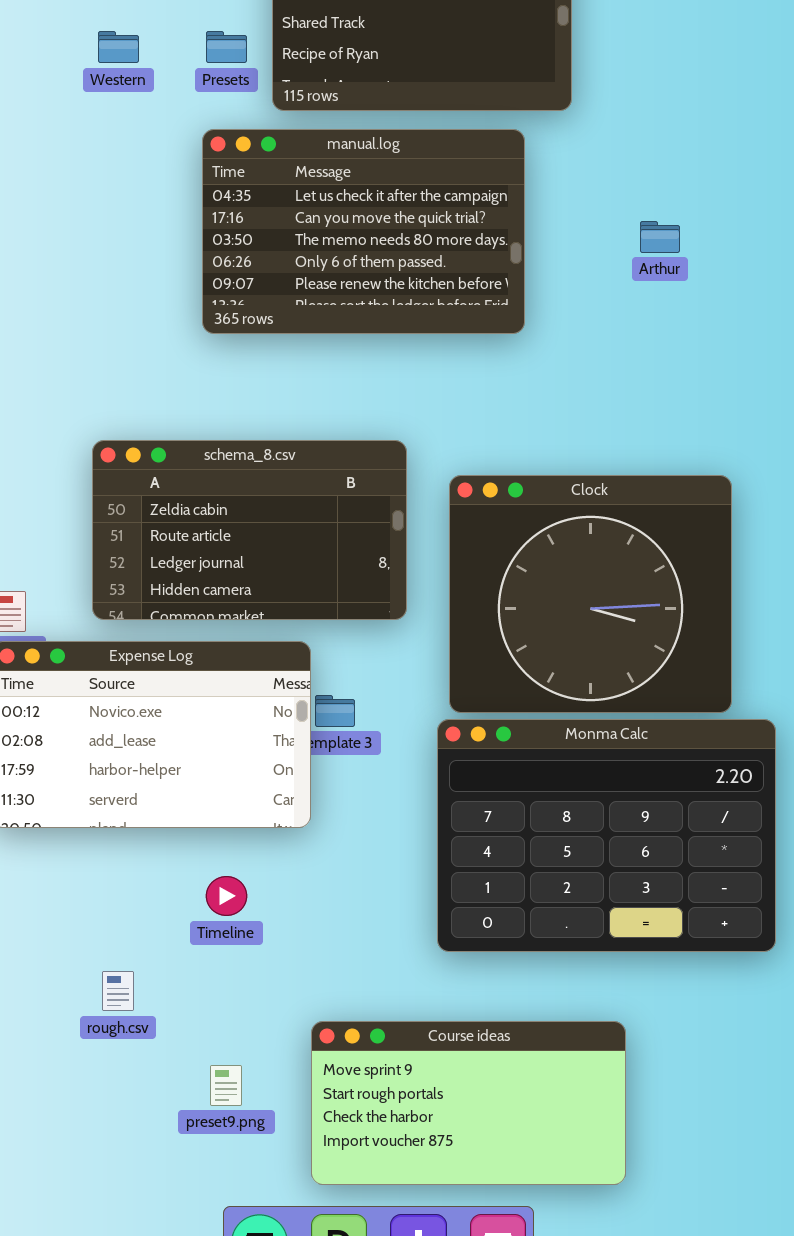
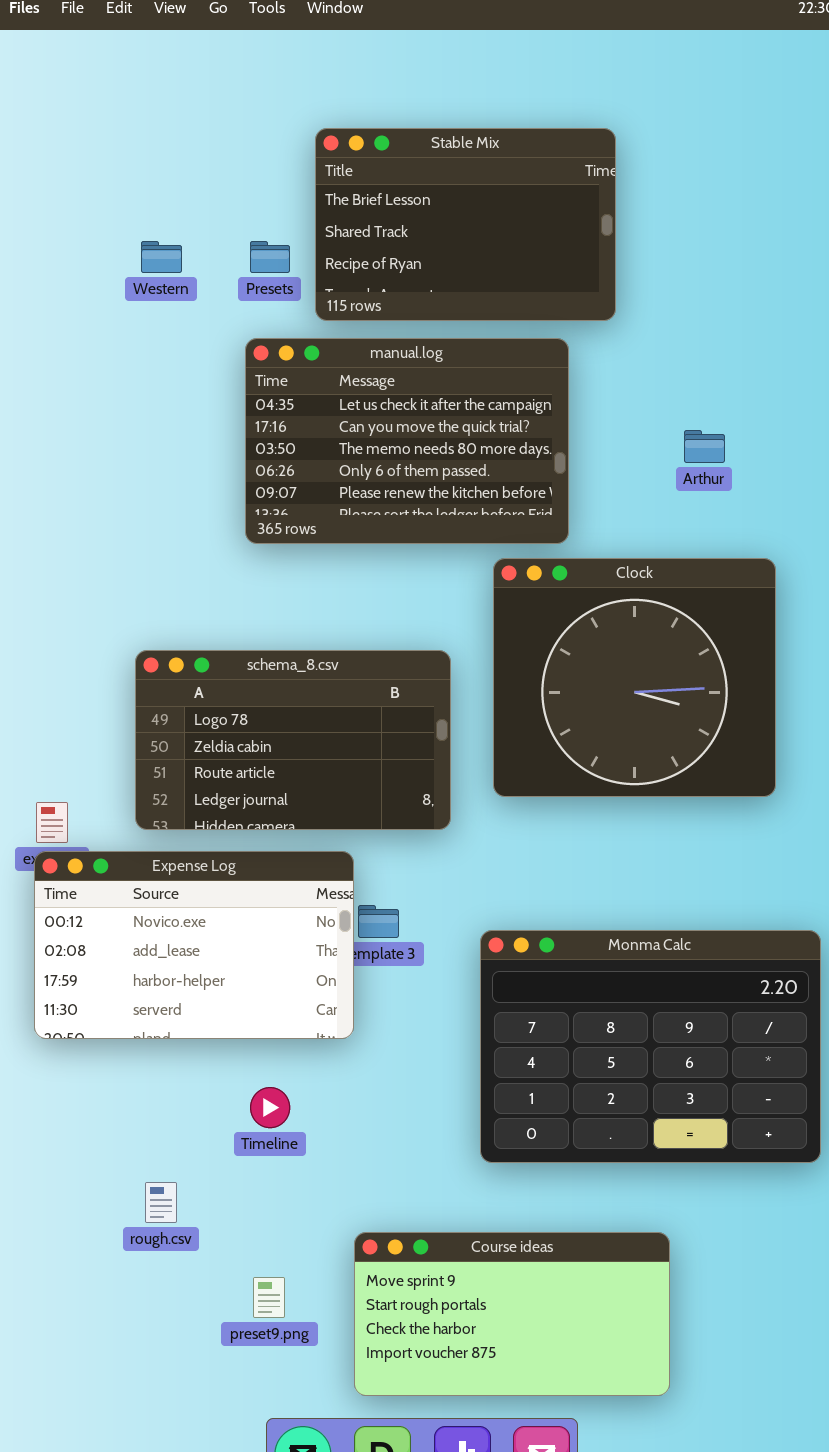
schema_8.csv: [92,440,407,620] -> [135,650,451,830], scrolled up 1 row
Clock: [449,475,732,713] -> [493,558,776,797], moved

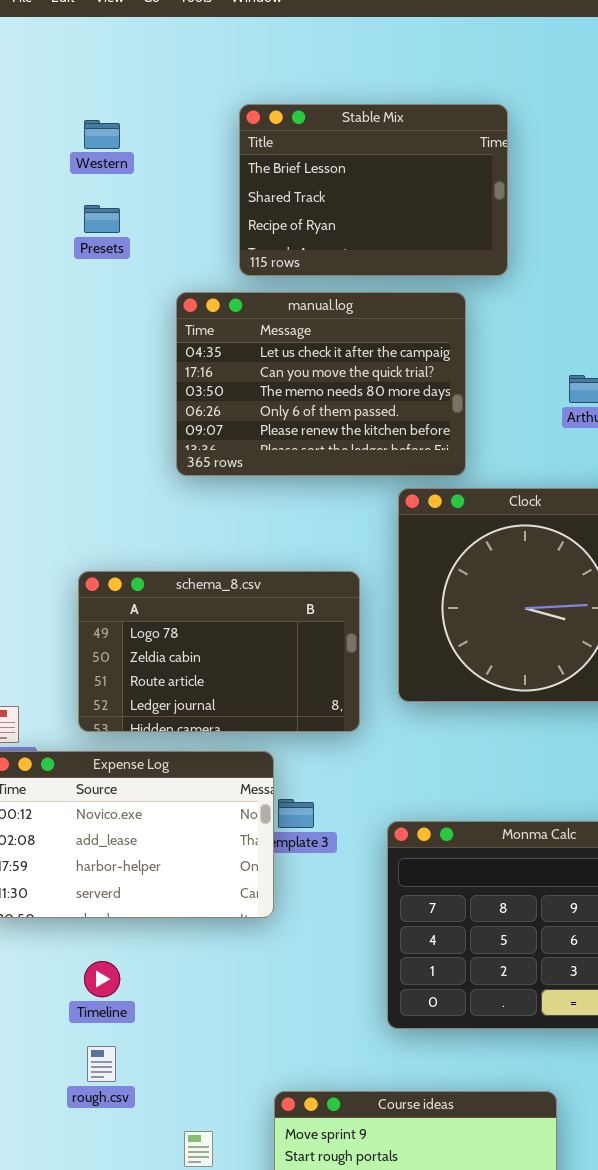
Western: [141,241,182,273] -> [84,120,120,149], moved
Presets: [250,241,290,273] -> [84,205,120,233], moved
Timeline: [250,1087,290,1128] -> [84,961,120,997], moved

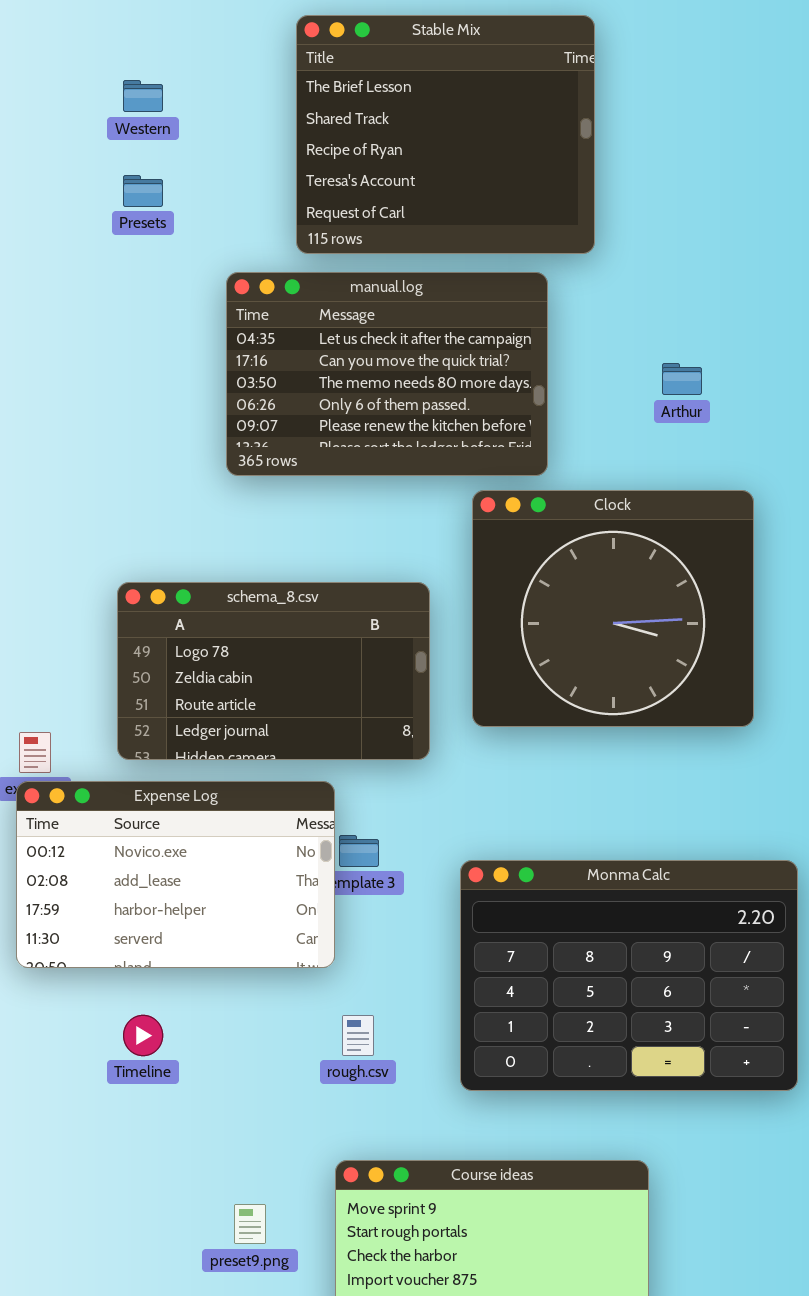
Stable Mix: [239,104,508,276] -> [296,15,595,254], resized
rough.csv: [87,1046,116,1082] -> [342,1015,374,1056], moved

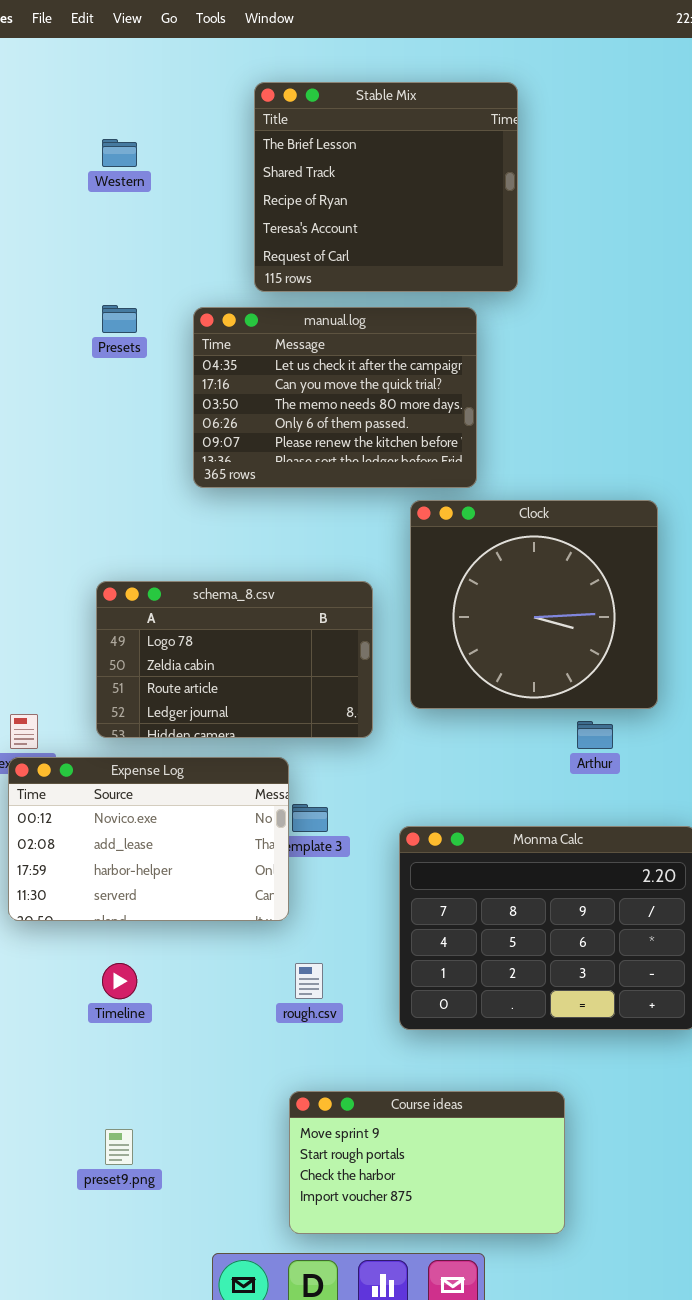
Presets: [123,175,163,207] -> [102,305,137,333], moved
Arthur: [662,363,702,395] -> [577,721,613,749], moved
preset9.png: [234,1204,266,1244] -> [105,1129,133,1165], moved

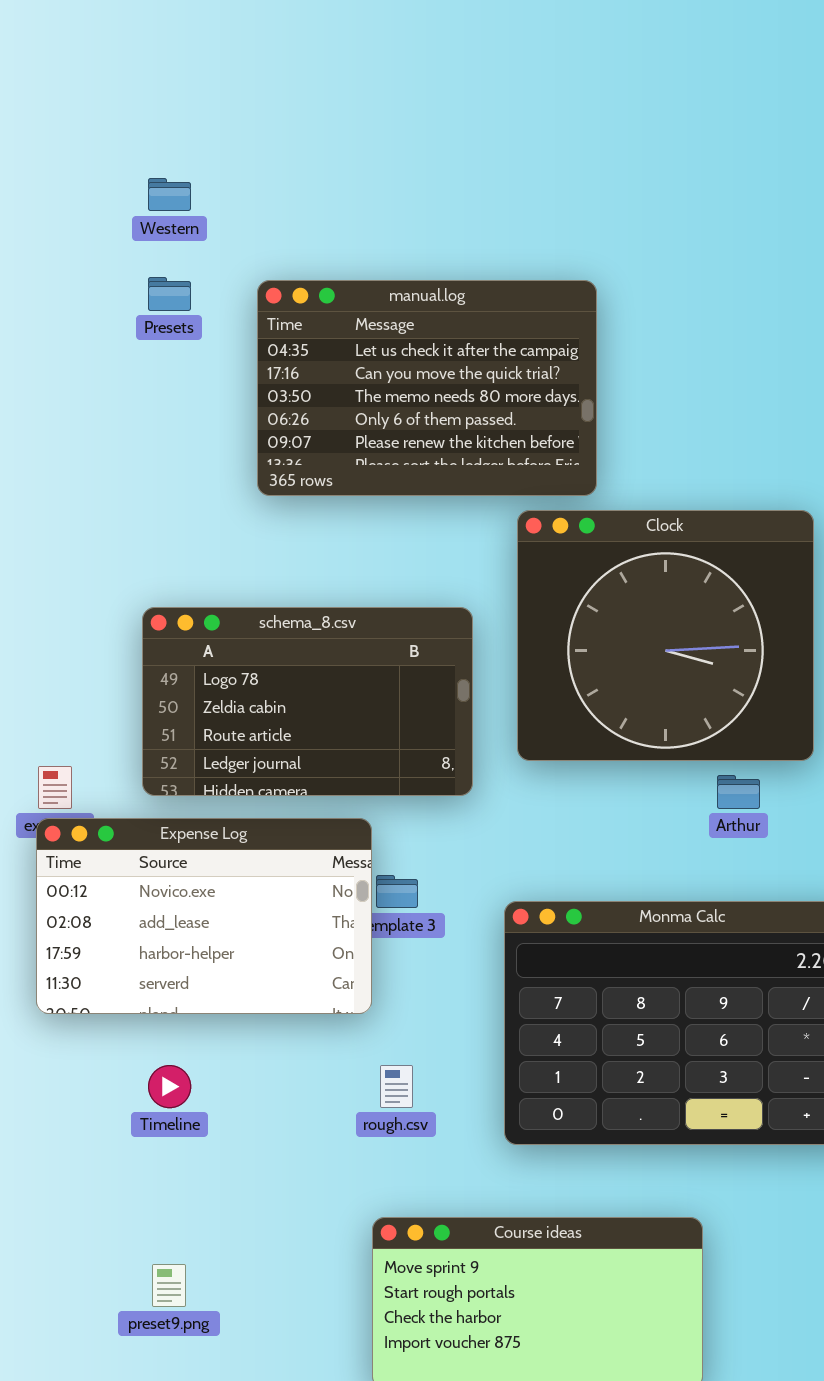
Stable Mix: [254,82,518,292] -> none, closed
Western: [102,139,137,167] -> [148,178,191,211], moved

